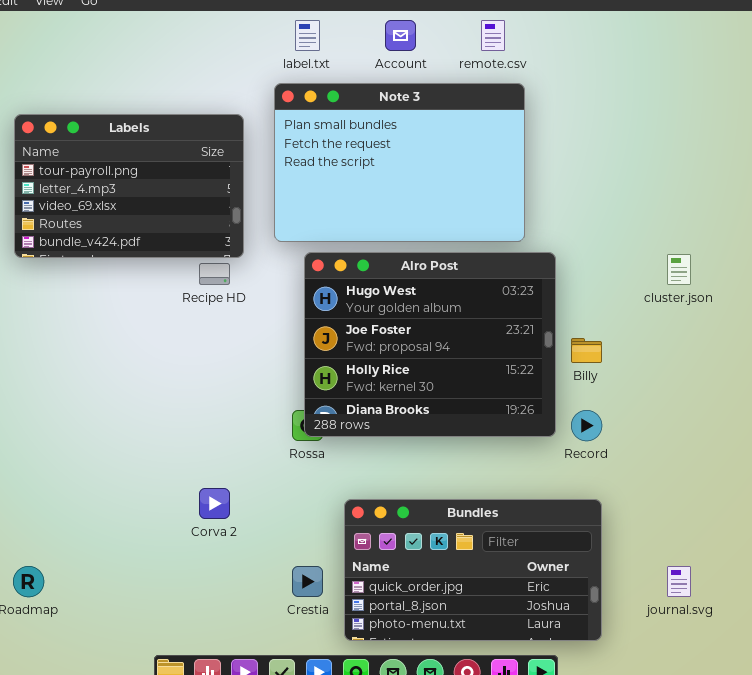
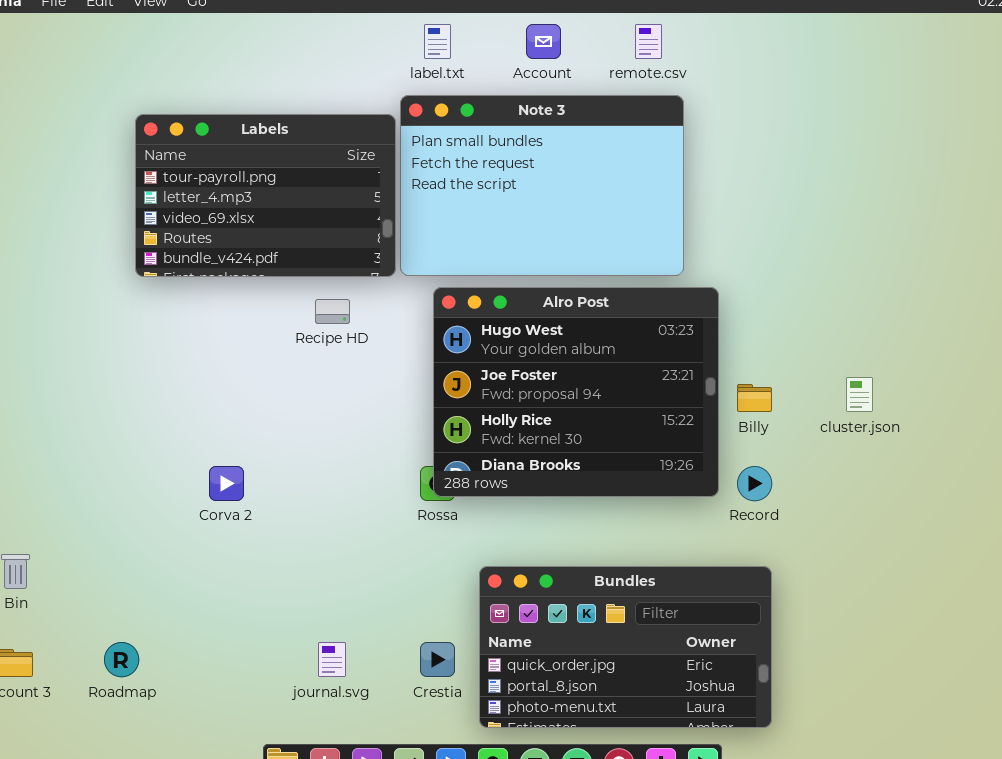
Labels: [14,114,244,258] -> [135,114,396,277], moved
cluster.json: [667,254,691,285] -> [846,377,873,412], moved
Corva 2: [199,488,230,519] -> [209,466,244,501], moved
journal.svg: [667,566,691,597] -> [318,642,346,677], moved

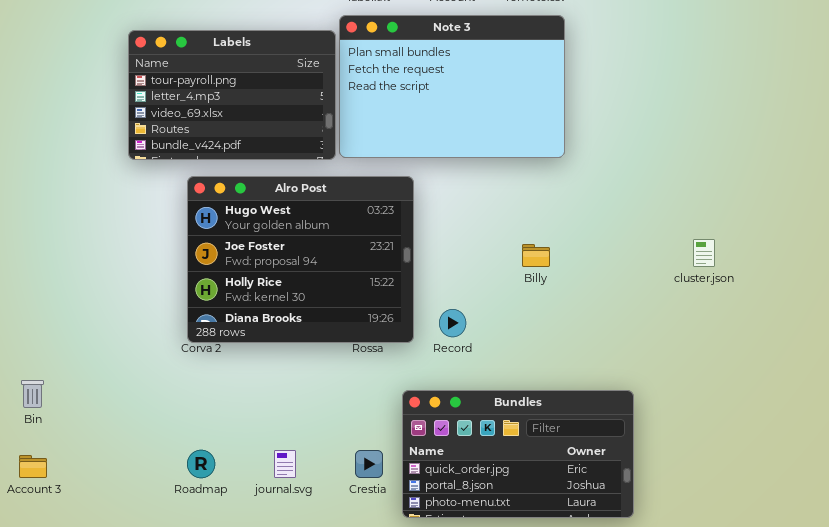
Alro Post: [433,287,719,497] -> [187,176,414,343], moved
Billy: [737,384,772,412] -> [522,244,550,267], moved
Record: [737,466,772,501] -> [439,309,466,337], moved
Roadmap: [104,642,139,677] -> [187,450,215,478], moved

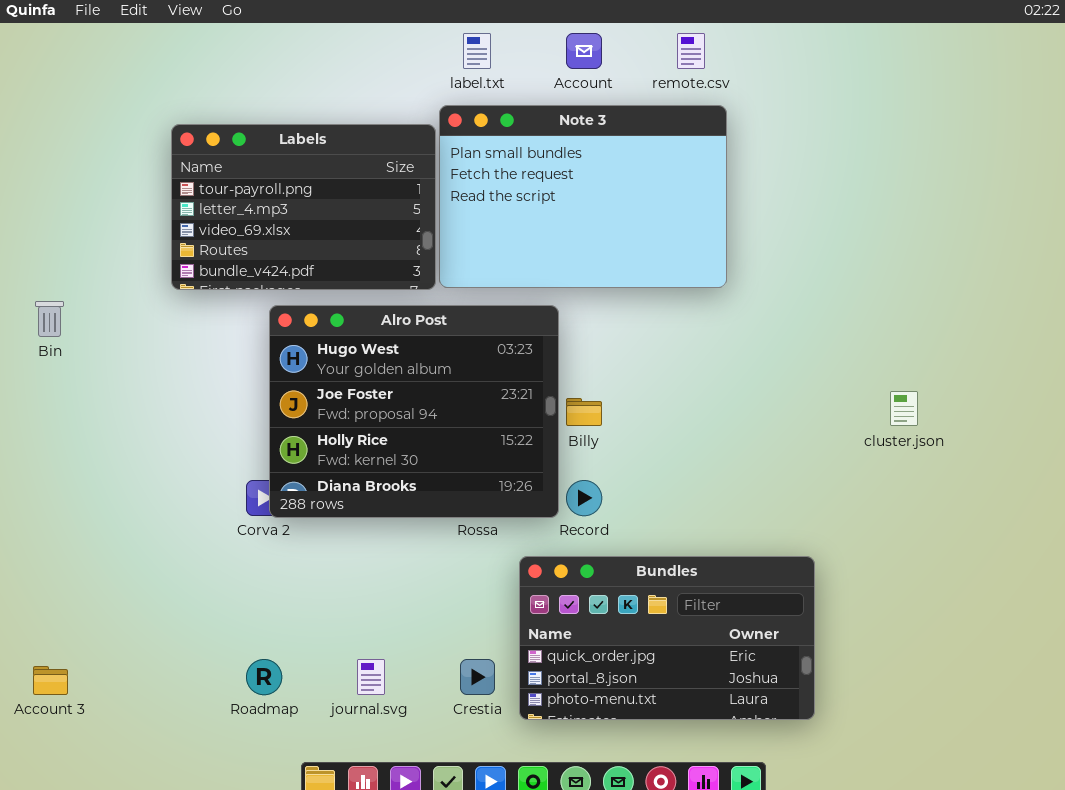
Alro Post: [187,176,414,343] -> [269,305,559,518], moved
Billy: [522,244,550,267] -> [566,398,602,426], moved
Bin: [21,380,44,408] -> [35,301,64,337], moved
Bundles: [402,390,634,518] -> [519,556,815,720], moved

